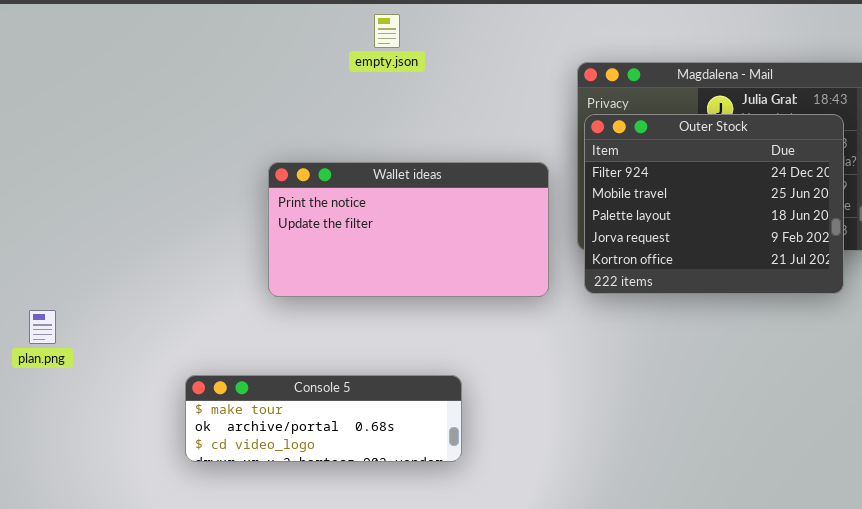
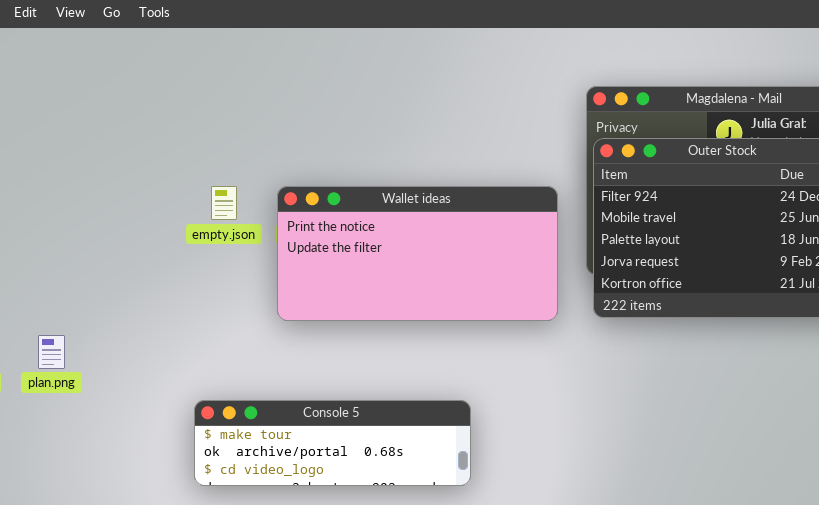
empty.json: [374,14,400,48] -> [211,186,237,220], moved

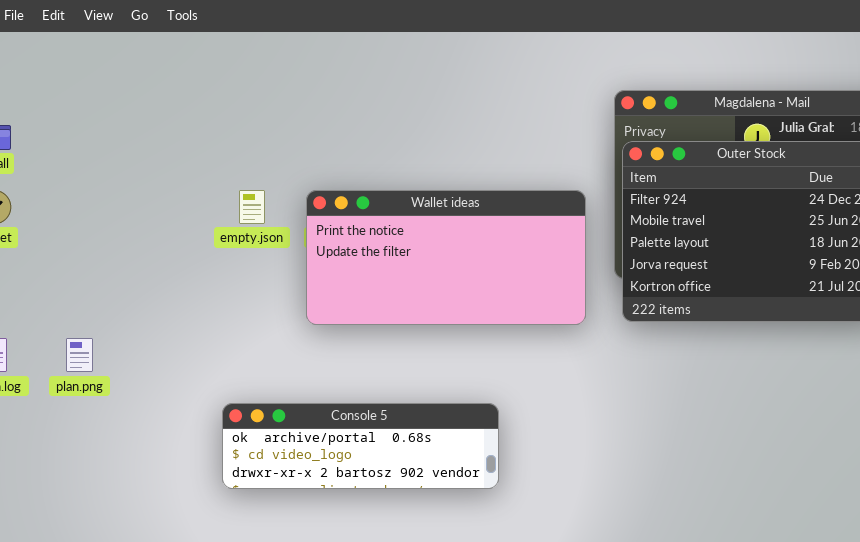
Console 5: [194,400,471,486] -> [222,403,499,489], scrolled down 1 row

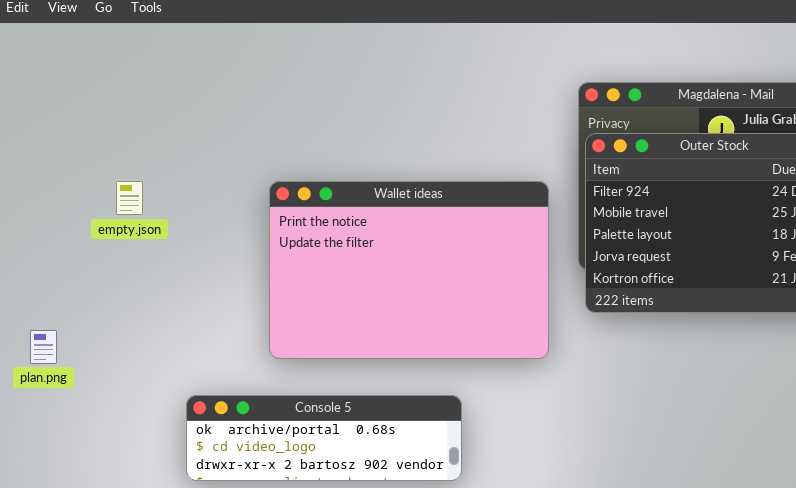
empty.json: [239,190,265,224] -> [116,181,143,215], moved
Wallet ideas: [306,190,586,325] -> [269,181,549,359], resized

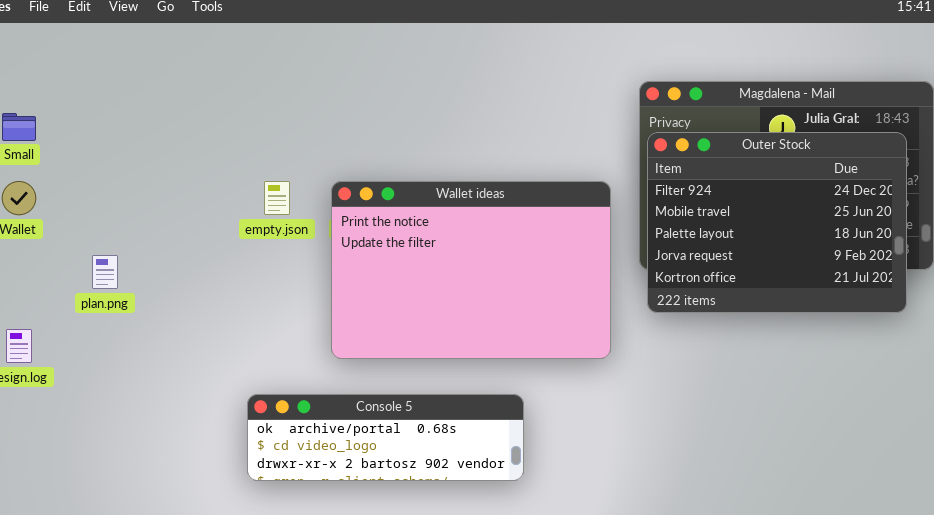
empty.json: [116,181,143,215] -> [264,181,290,215], moved
plan.png: [30,330,57,364] -> [92,255,118,289], moved

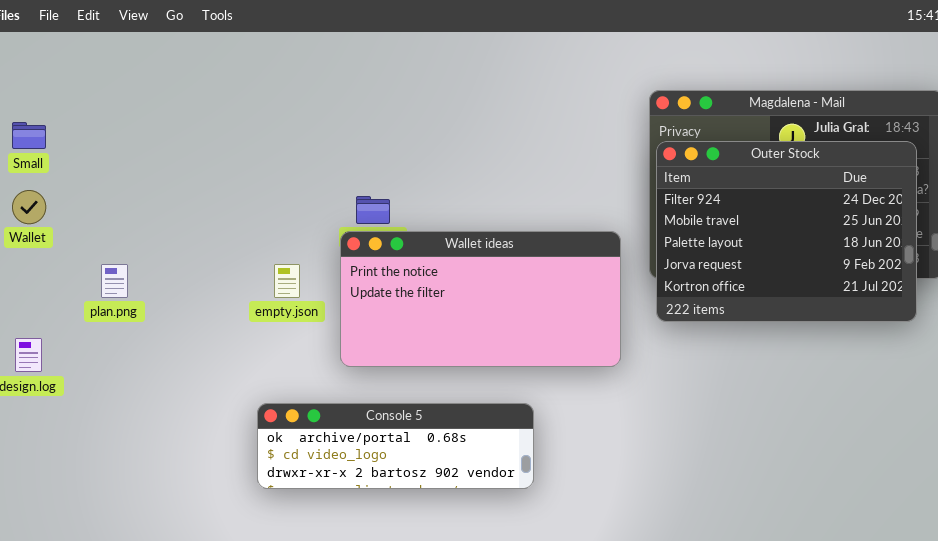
empty.json: [264,181,290,215] -> [274,264,300,298], moved
Wallet ideas: [331,181,611,359] -> [340,231,621,367], resized

